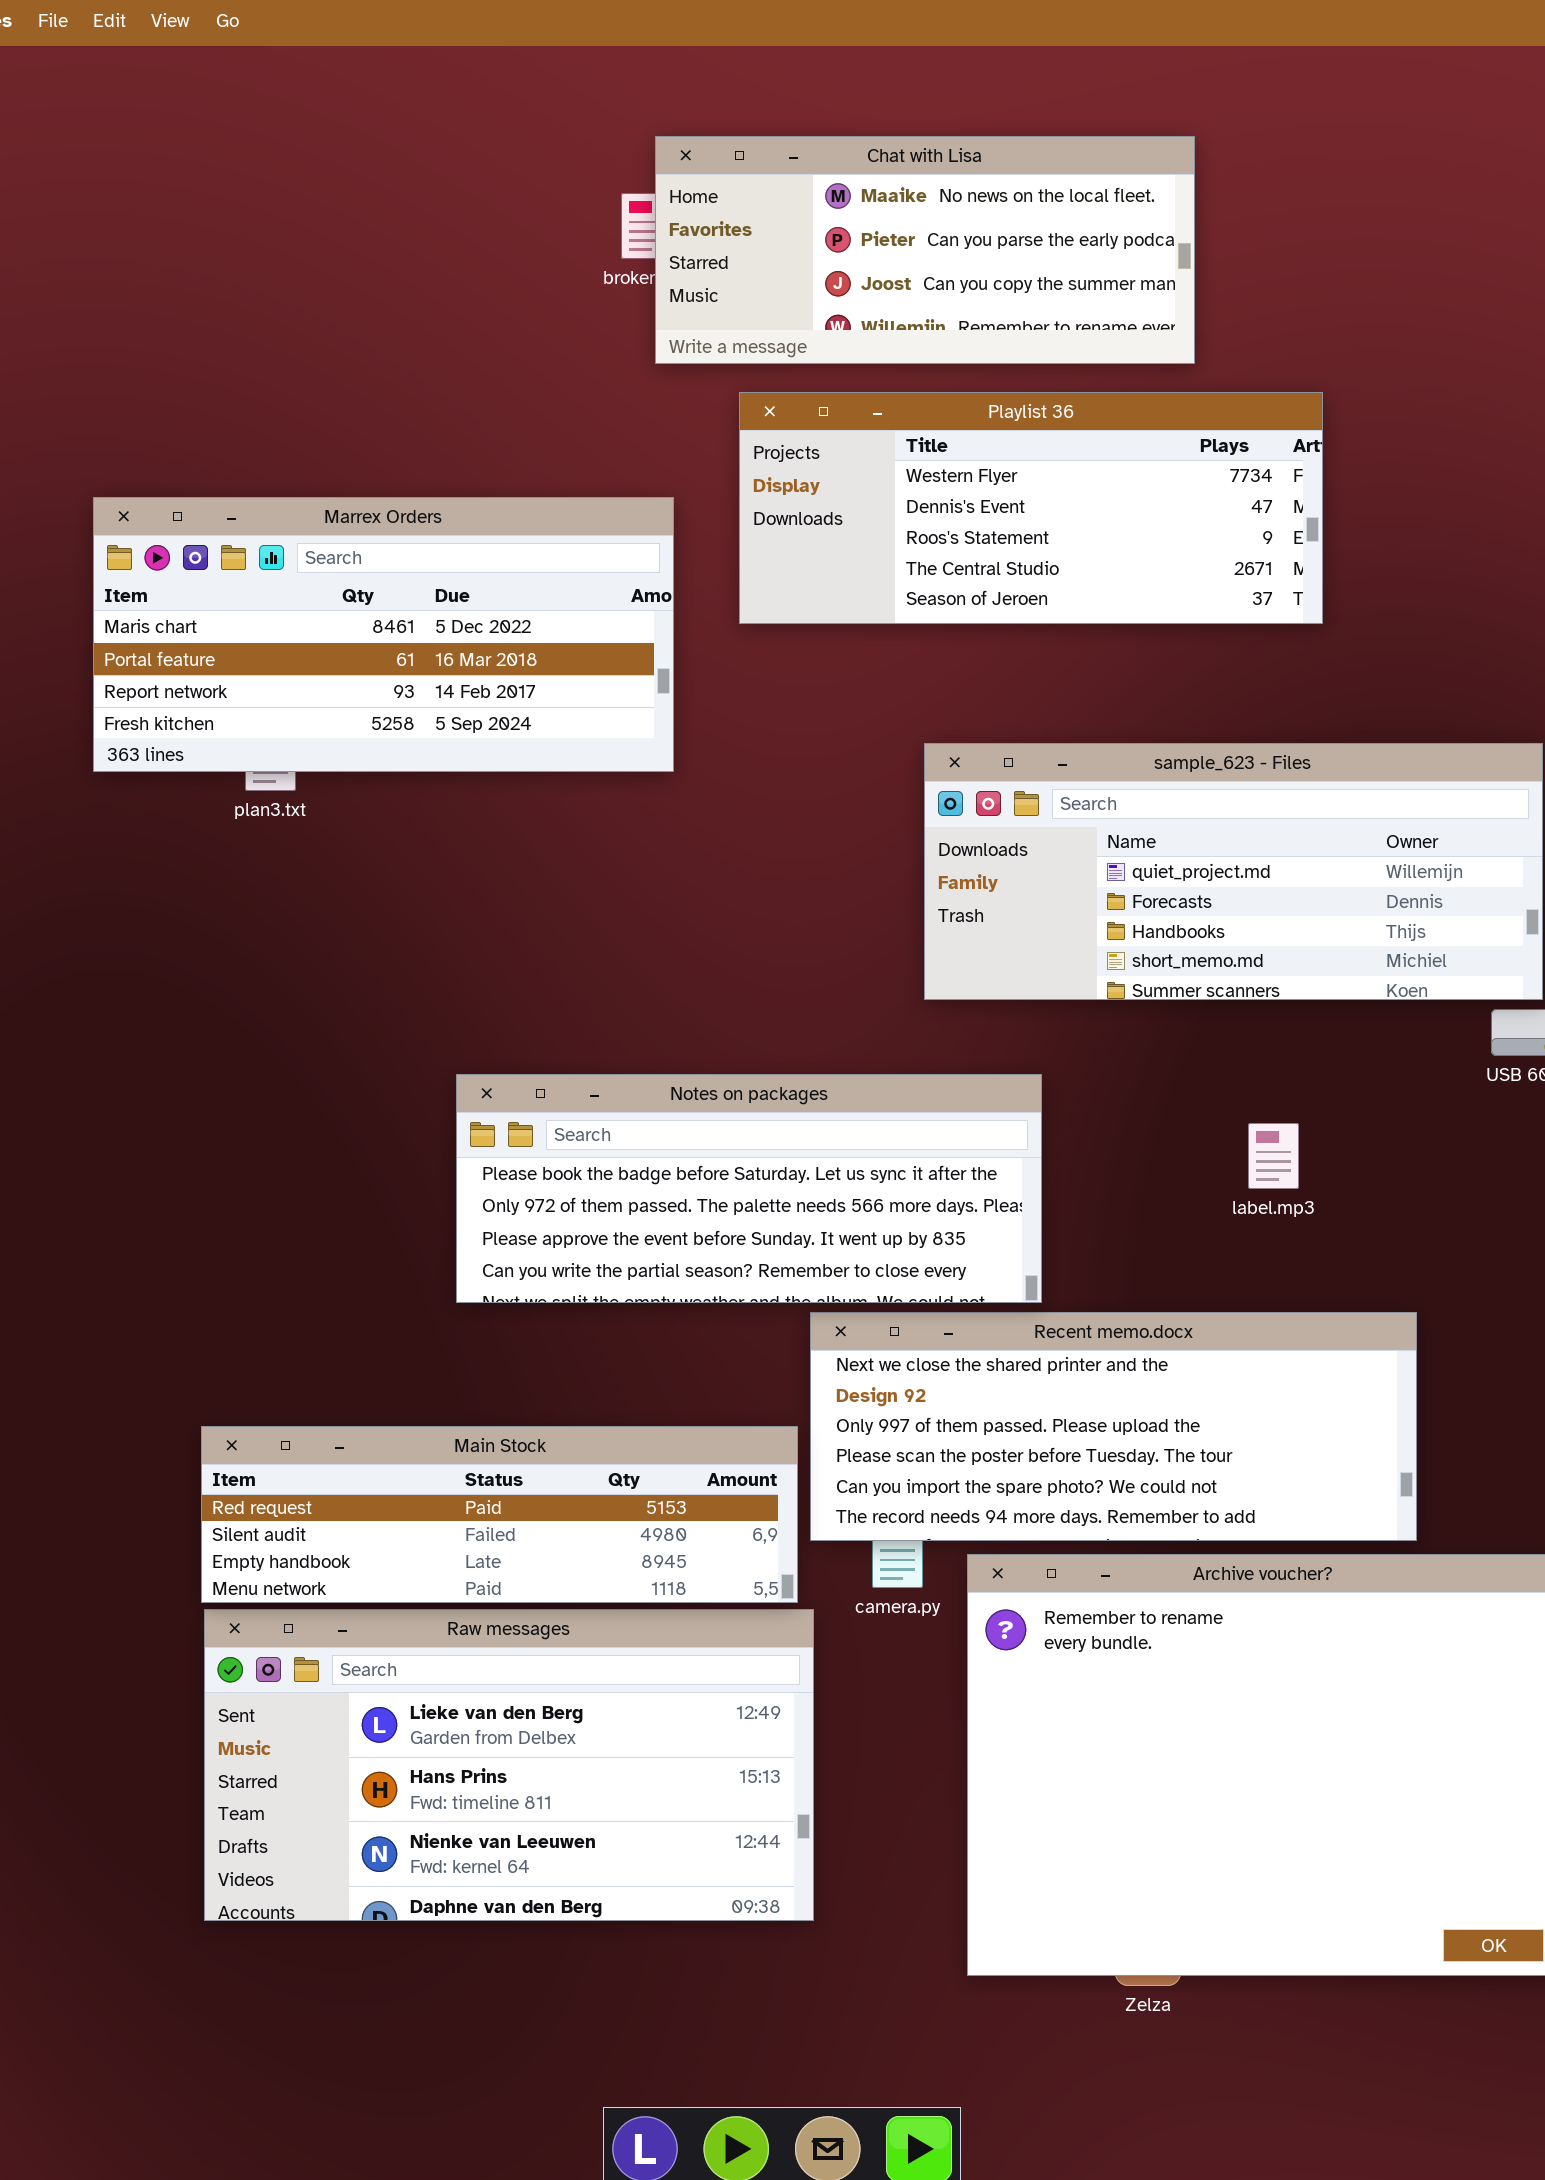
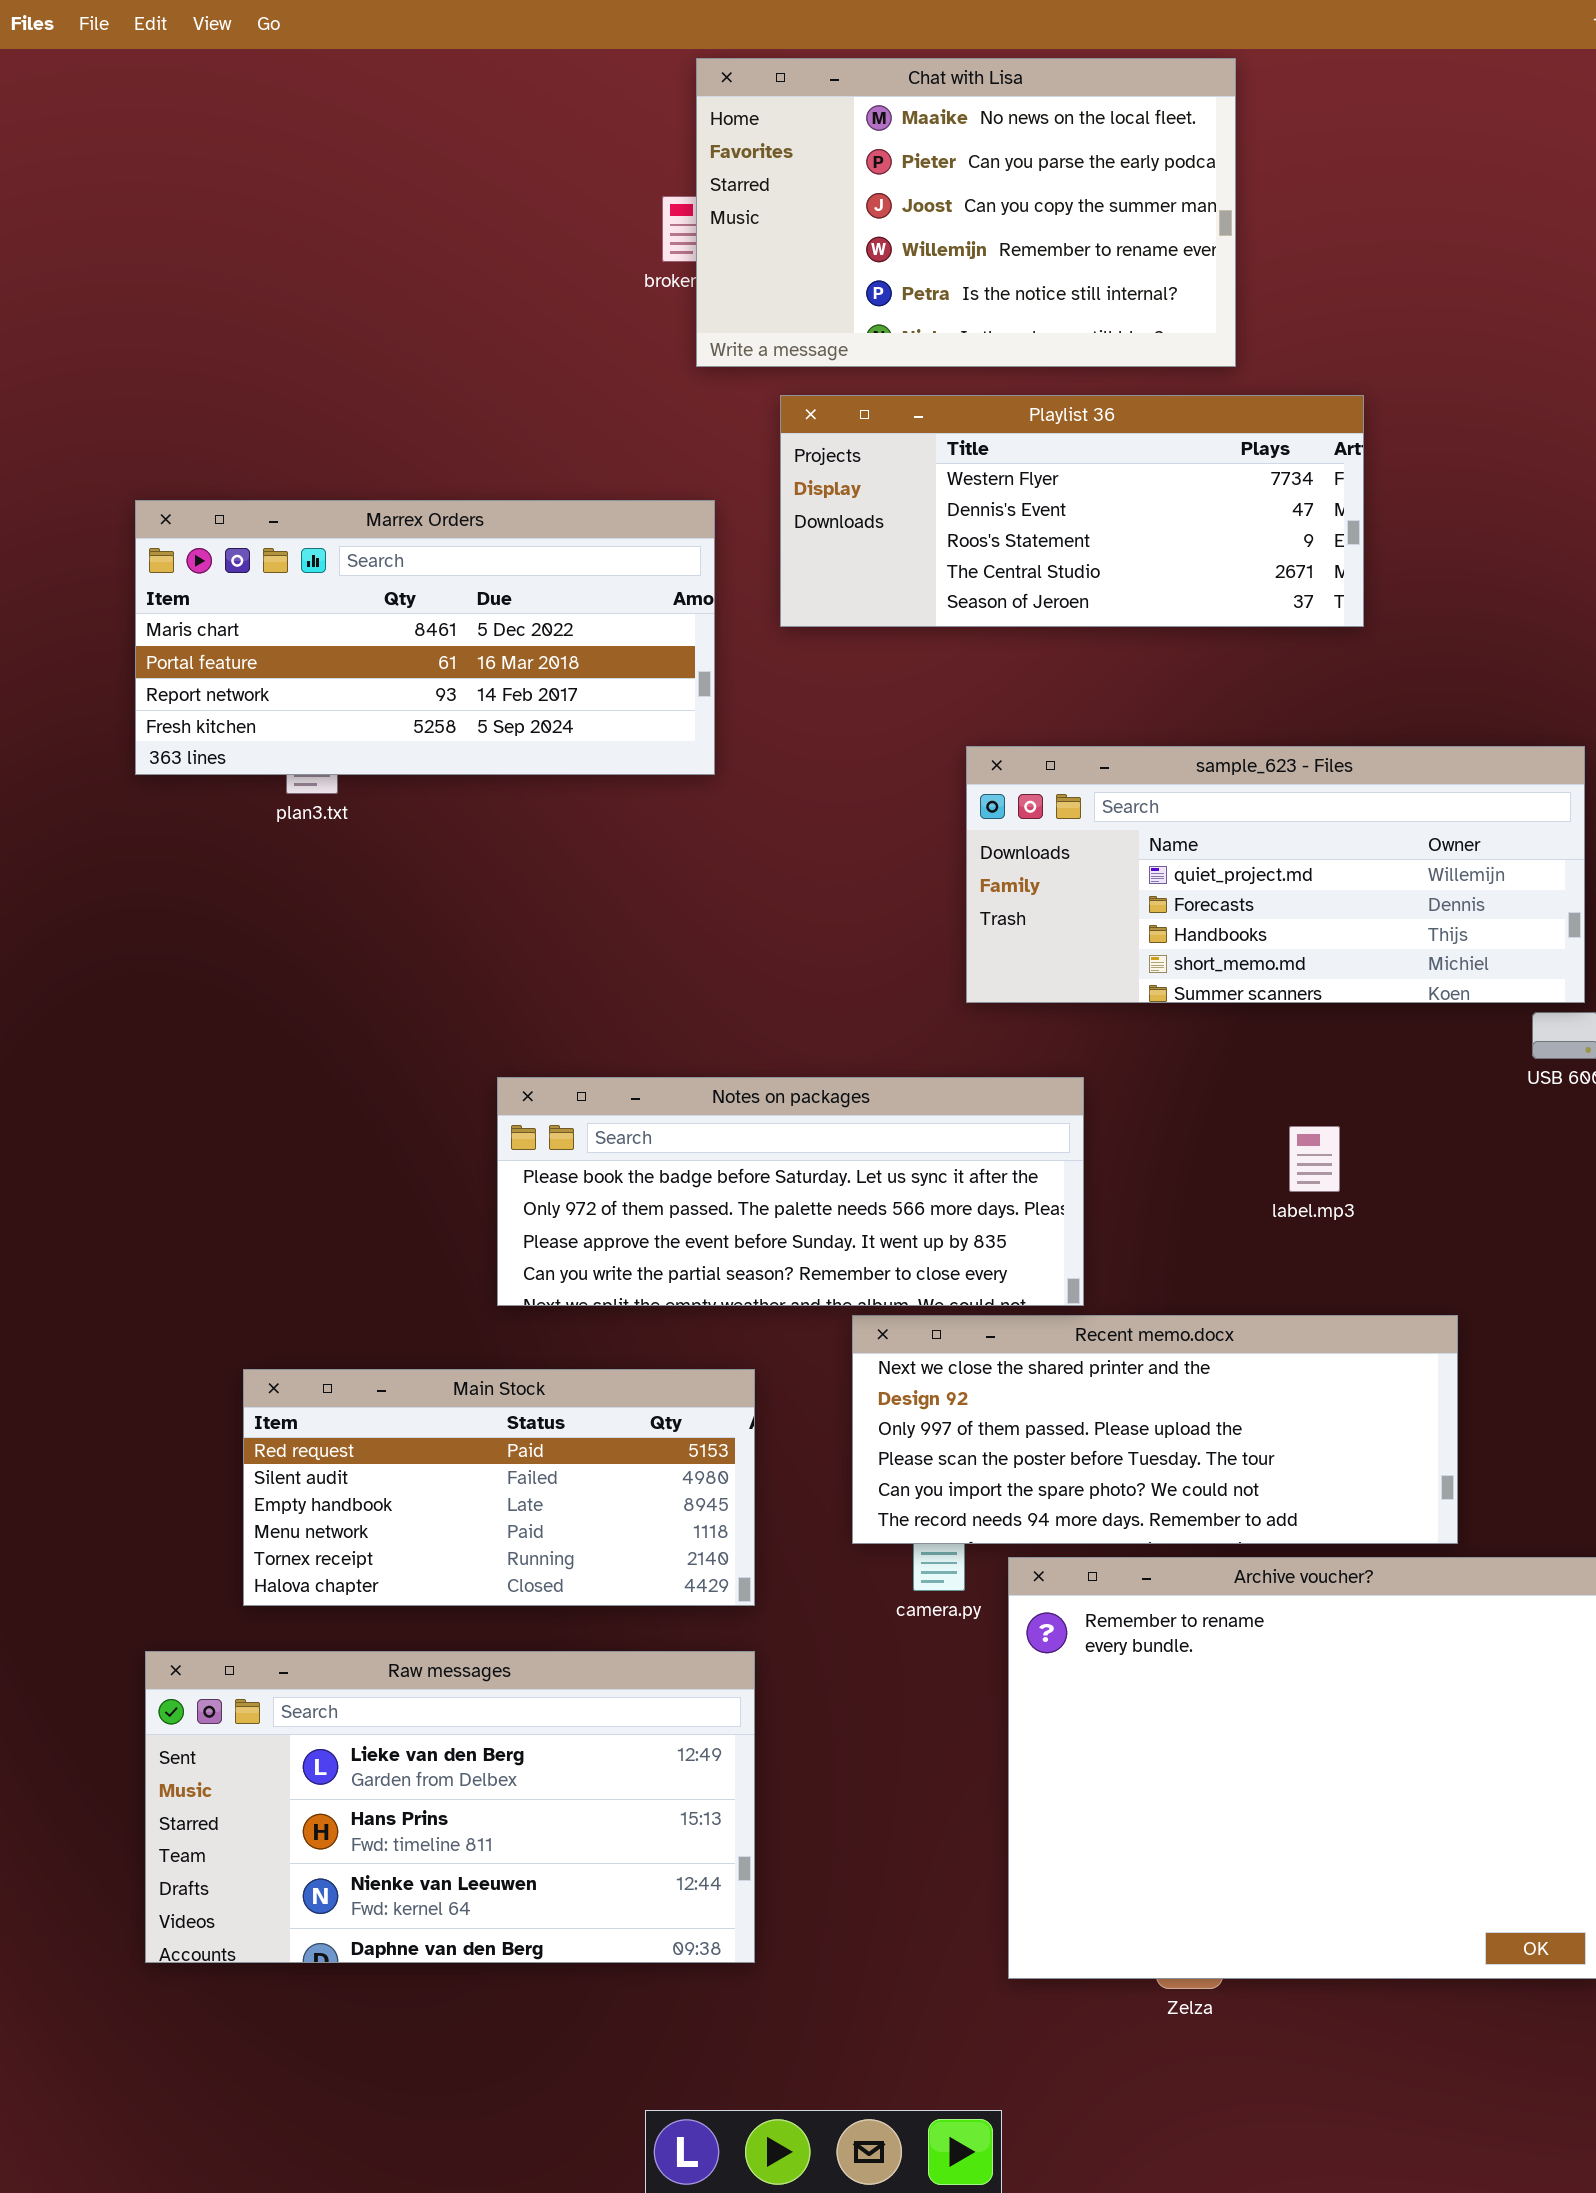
Chat with Lisa: [655,136,1195,364] -> [696,58,1236,367], resized
Main Stock: [201,1426,798,1603] -> [243,1369,755,1606], resized
Raw messages: [204,1609,814,1921] -> [145,1651,755,1963], moved

